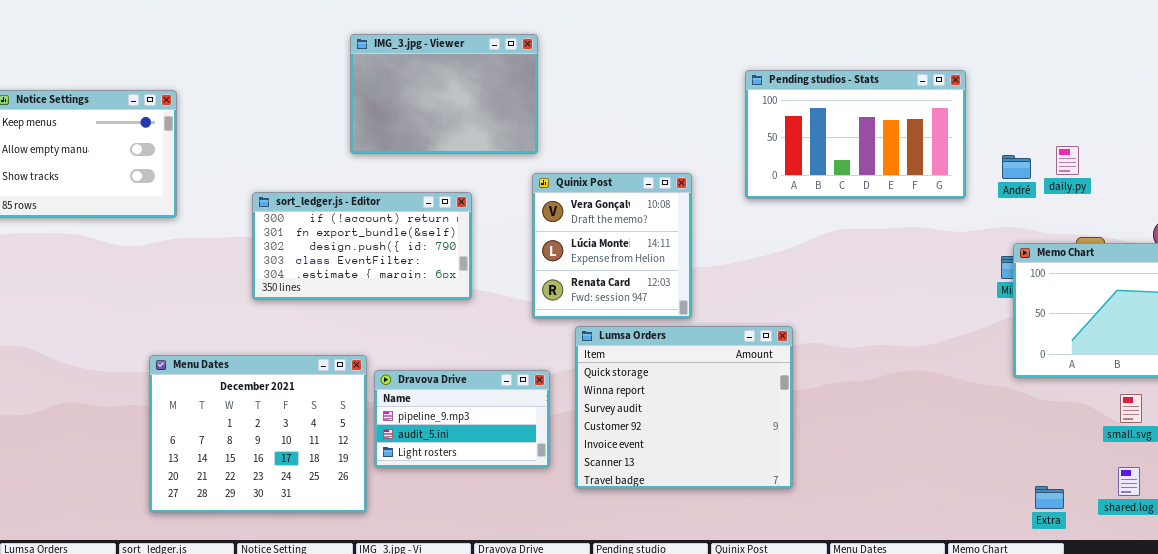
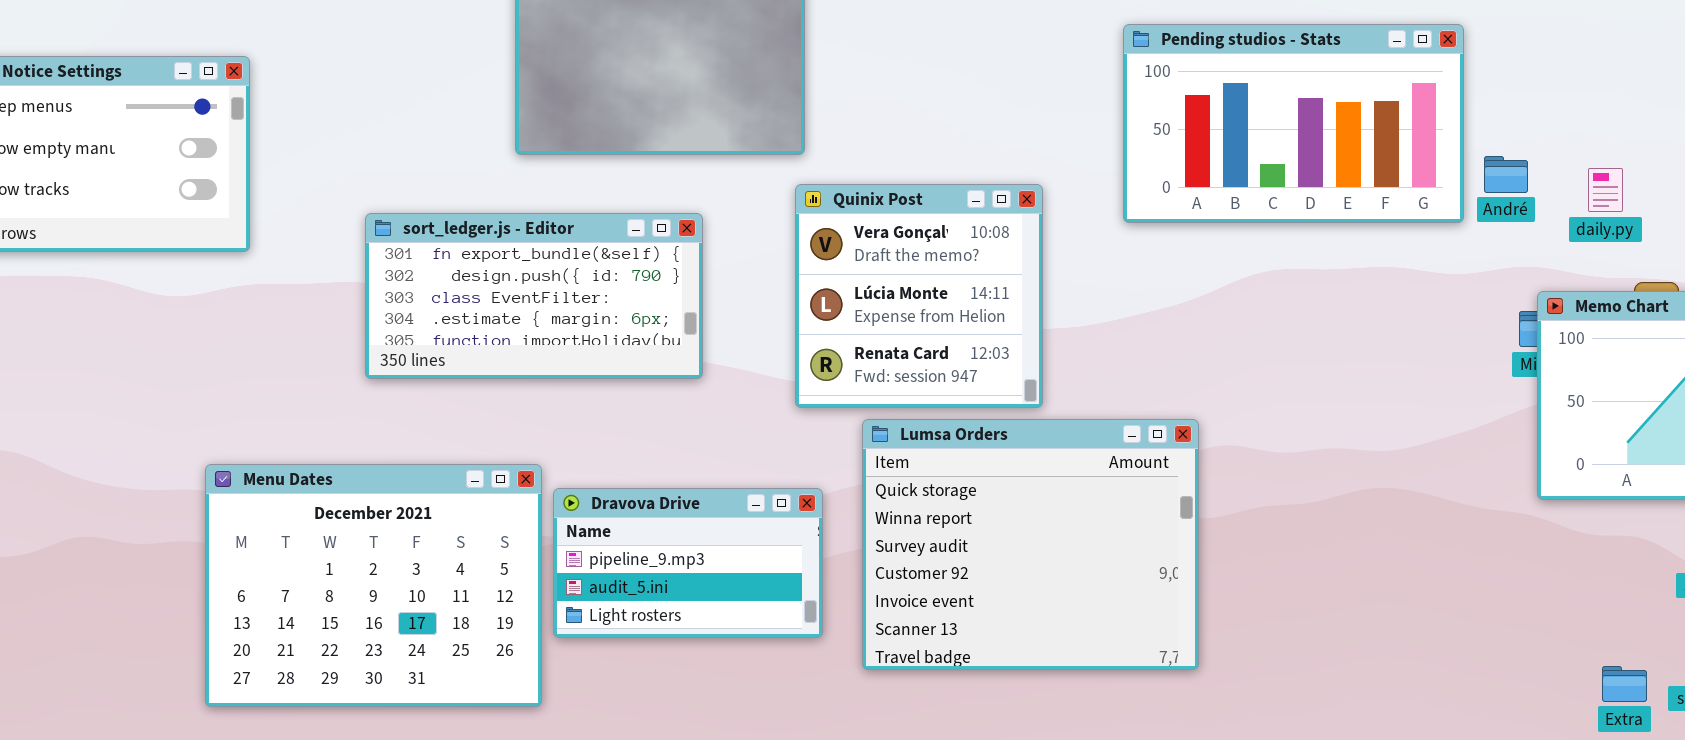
daily.py: [1056,146,1079,175] -> [1588,168,1623,212], moved
André: [1002,155,1031,179] -> [1484,156,1528,193], moved
sort_ledger.js - Editor: [252,192,472,300] -> [365,213,703,379], scrolled down 1 row
Extra: [1035,486,1064,509] -> [1602,666,1647,702], moved

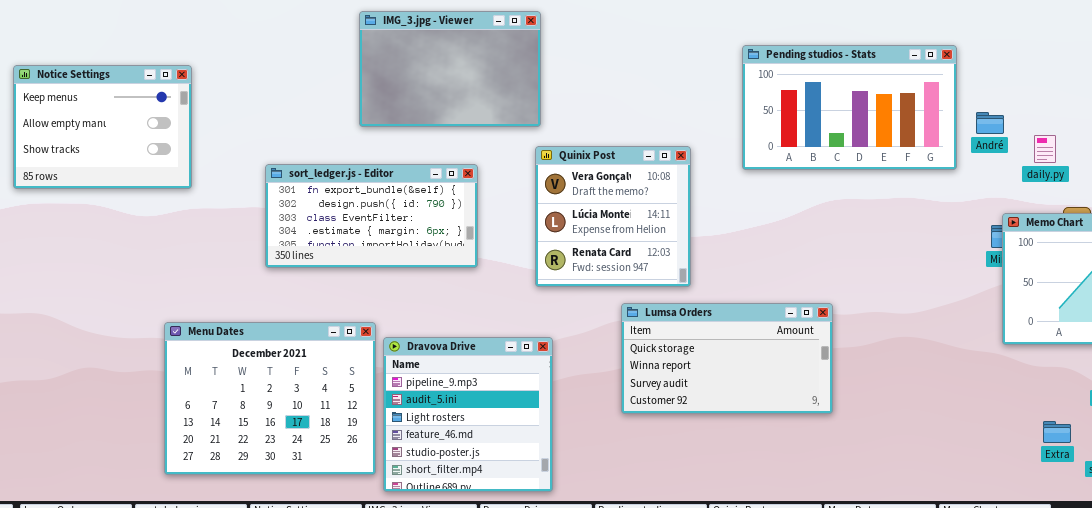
André: [1484,156,1528,193] -> [976,112,1004,134], moved
Lumsa Orders: [862,419,1199,670] -> [621,303,833,414], moved, resized
Dravova Drive: [553,488,823,638] -> [383,337,553,492], resized
Extra: [1602,666,1647,702] -> [1043,421,1071,443], moved

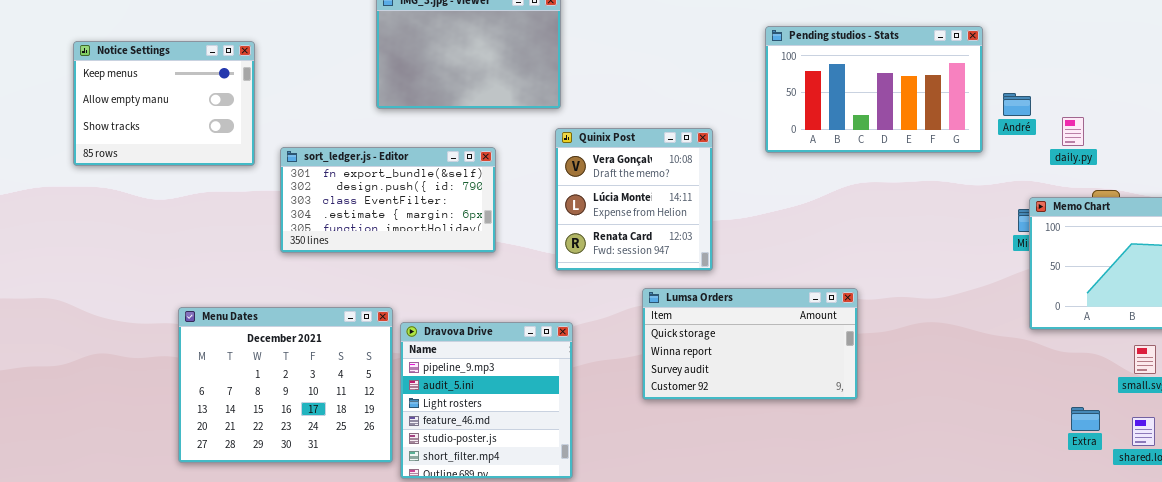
Notice Settings: [13,65,192,189] -> [73,41,255,166], moved

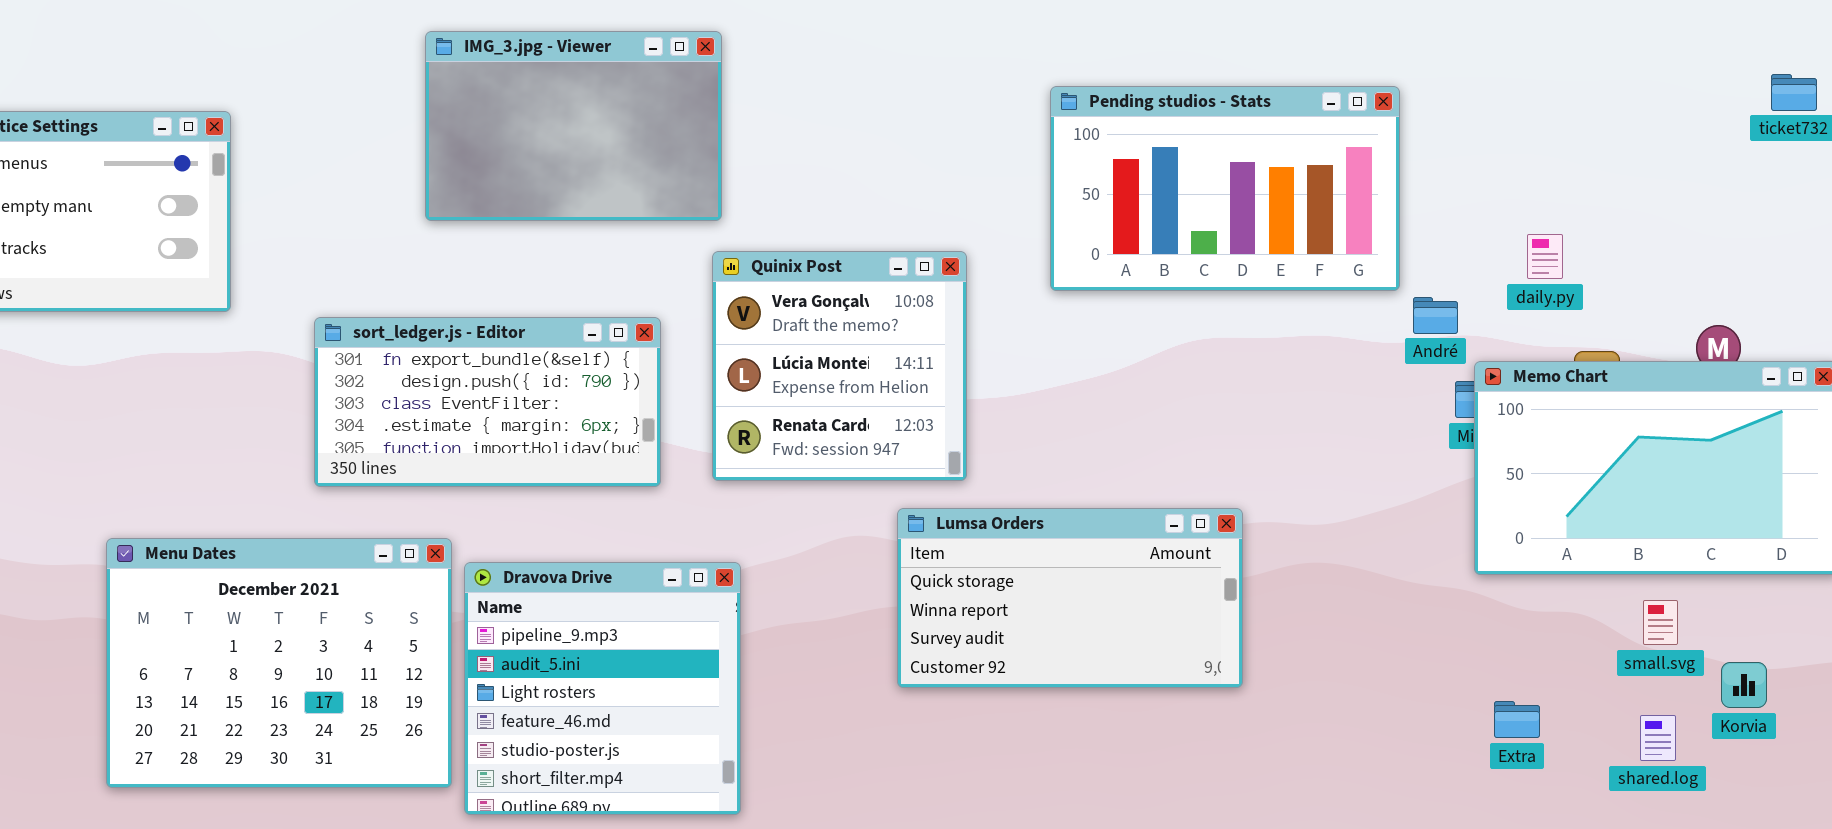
André: [1003,93,1031,116] -> [1413,297,1458,334], moved
sort_ledger.js - Editor: [280,147,496,253] -> [314,317,661,487], moved
Lumsa Orders: [642,288,858,400] -> [897,508,1243,688], moved
Extra: [1071,407,1100,431] -> [1494,701,1540,738], moved

